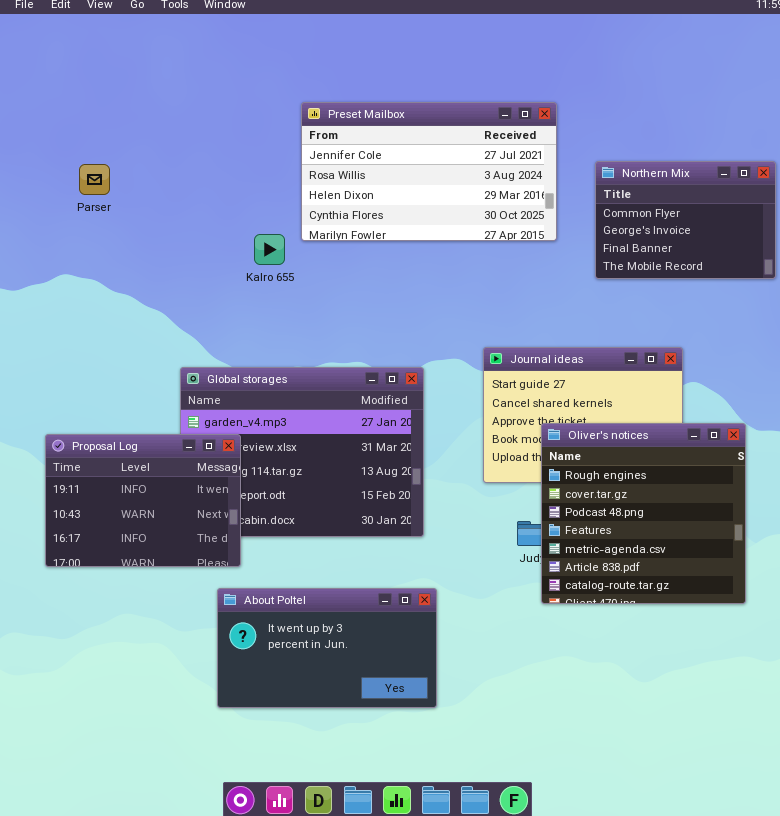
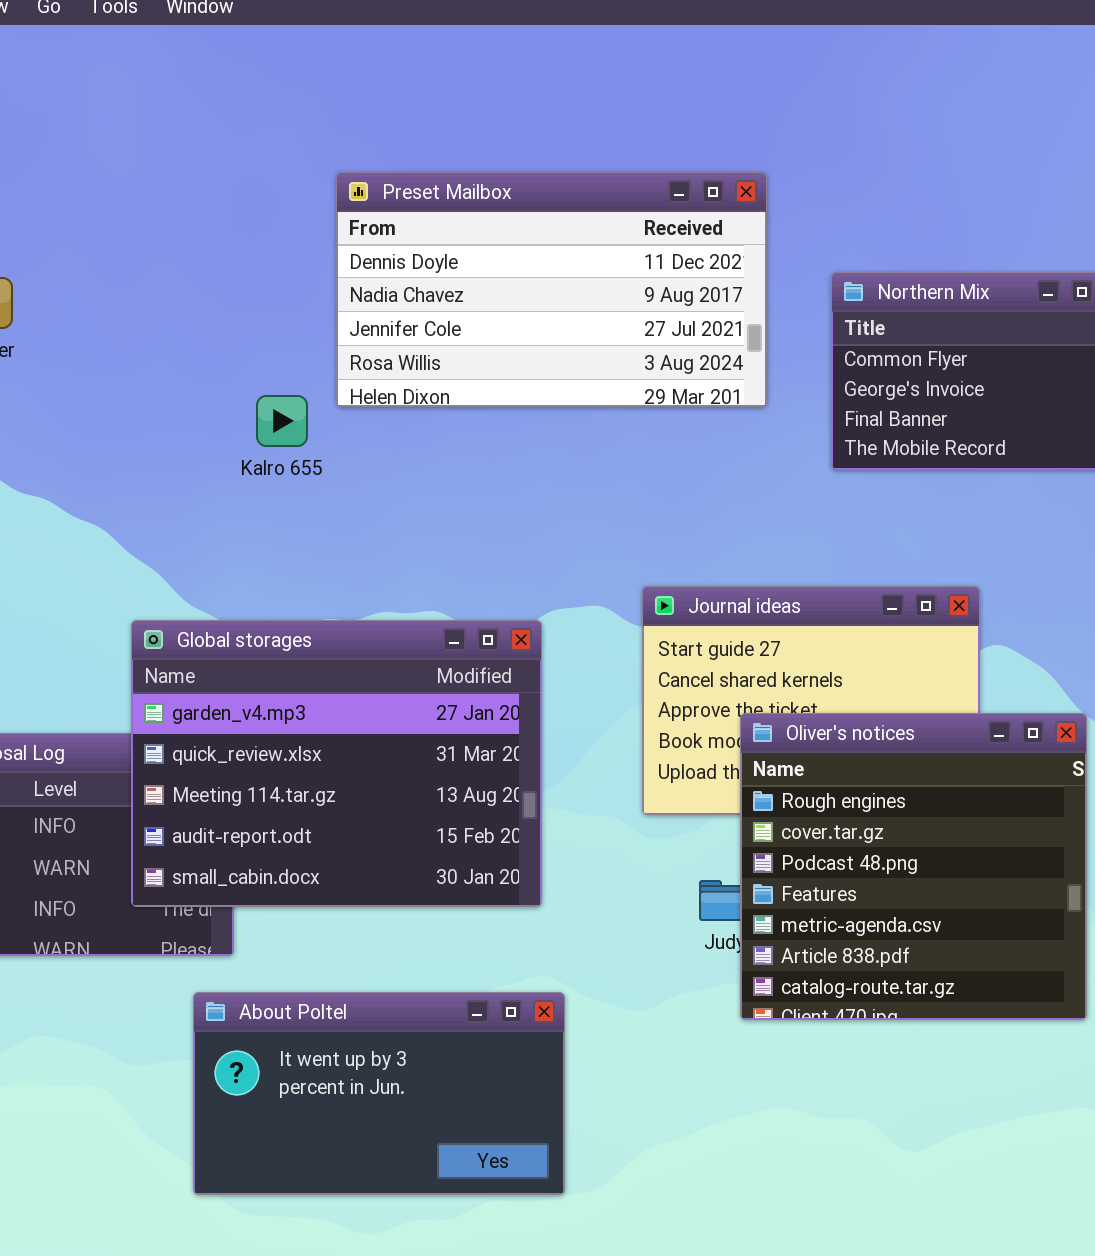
Preset Mailbox: [301,102,557,241] -> [336,172,767,407], scrolled up 2 rows
Global storages: [180,367,424,537] -> [131,620,542,907], raised

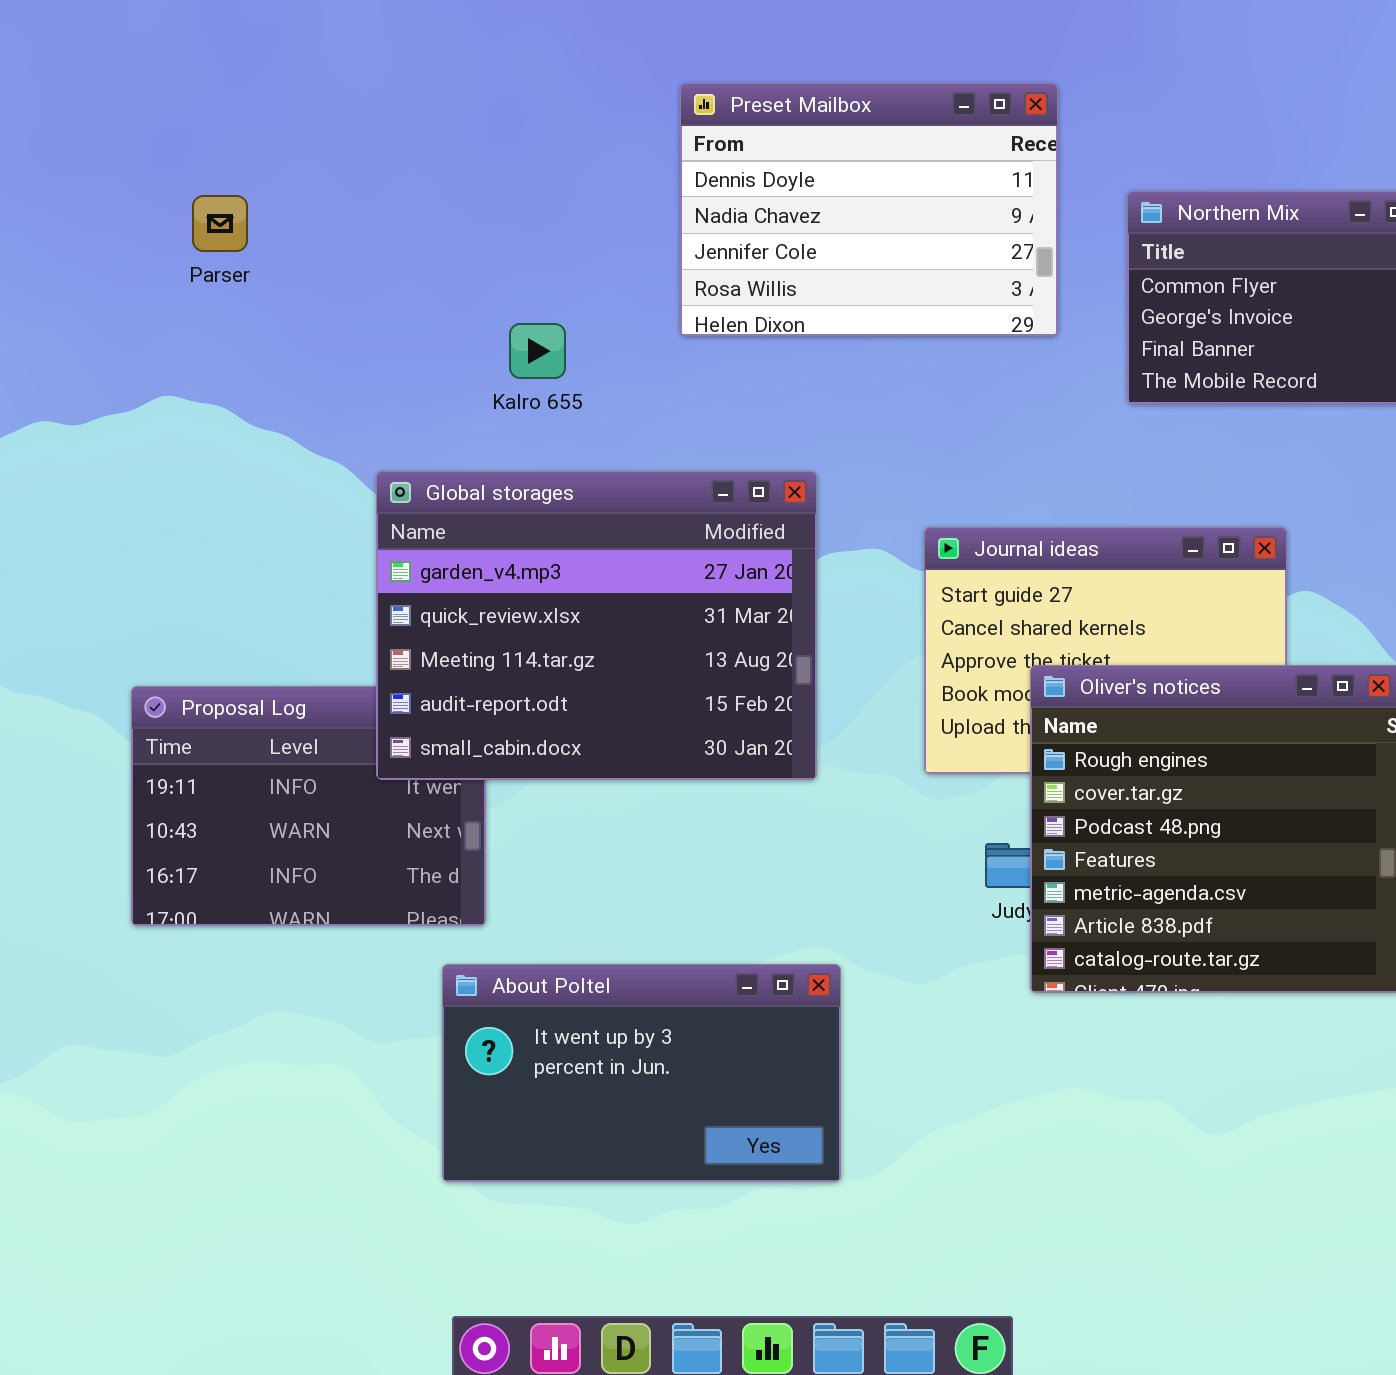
Preset Mailbox: [336,172,767,407] -> [680,83,1058,336], resized
Global storages: [131,620,542,907] -> [376,471,817,780], moved

